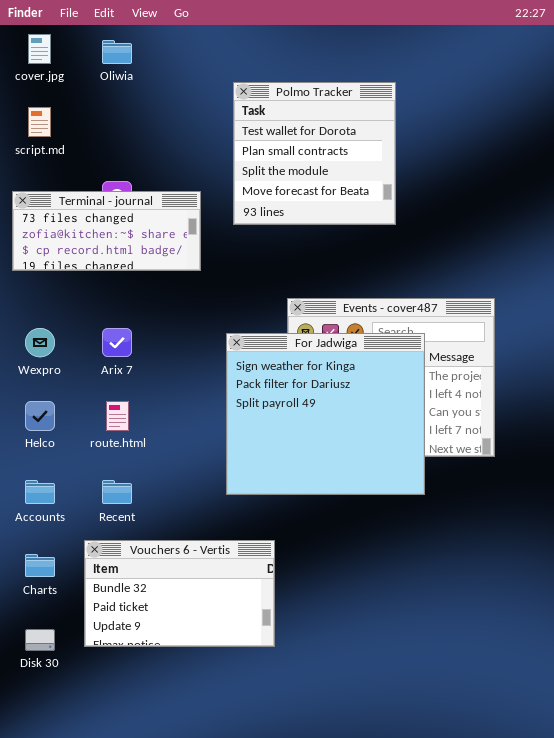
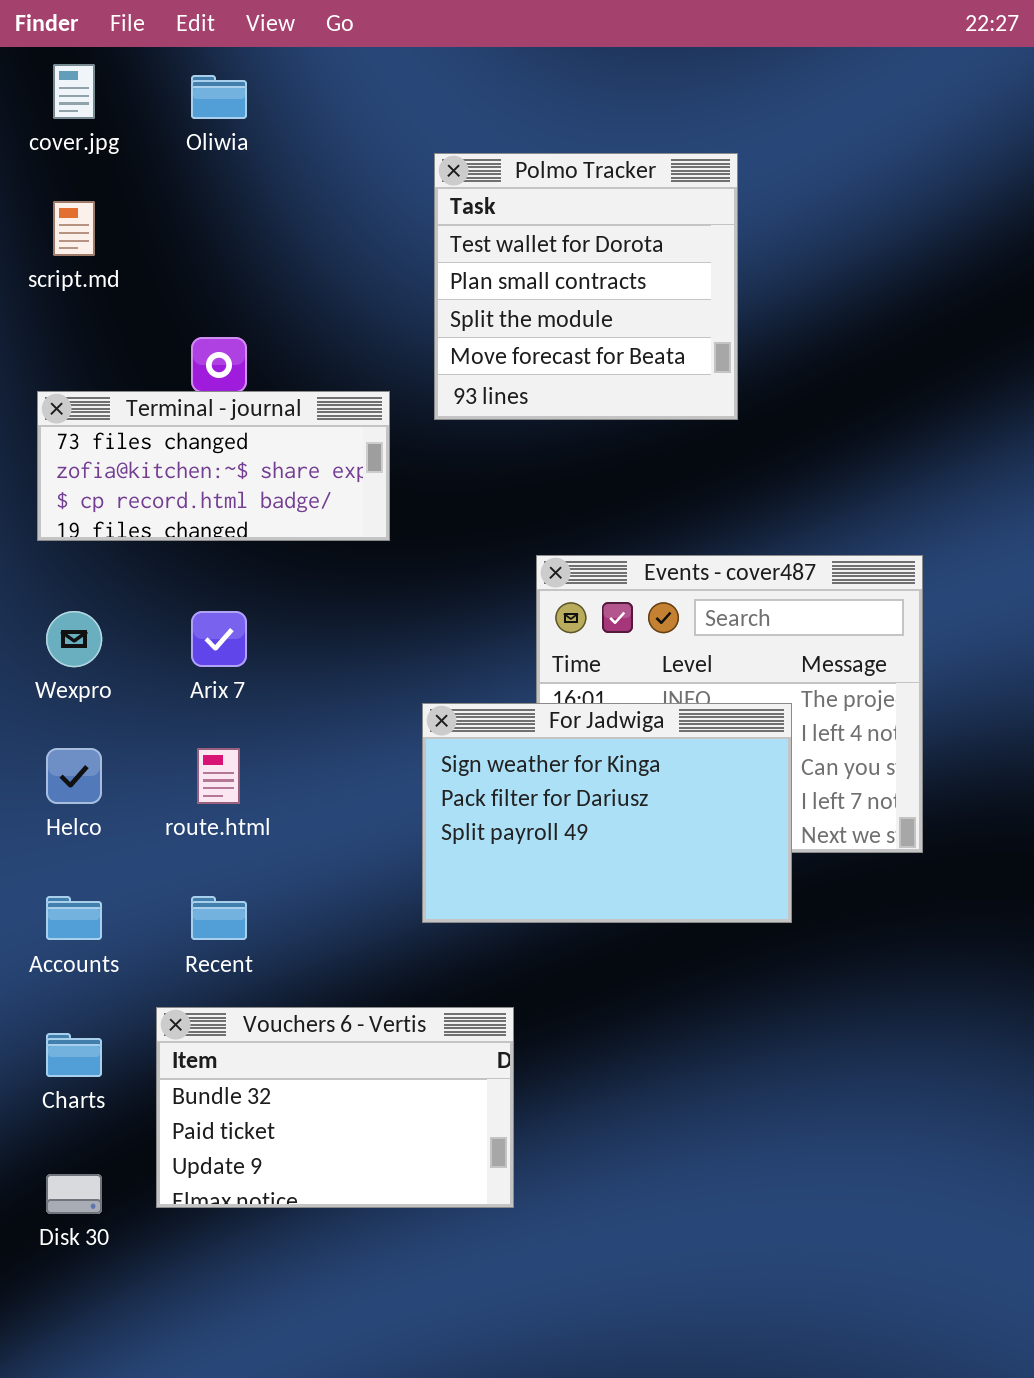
Terminal - journal: [12,191,201,271] -> [37,391,390,541], moved
For Jadwiga: [226,333,425,495] -> [422,703,792,923], resized

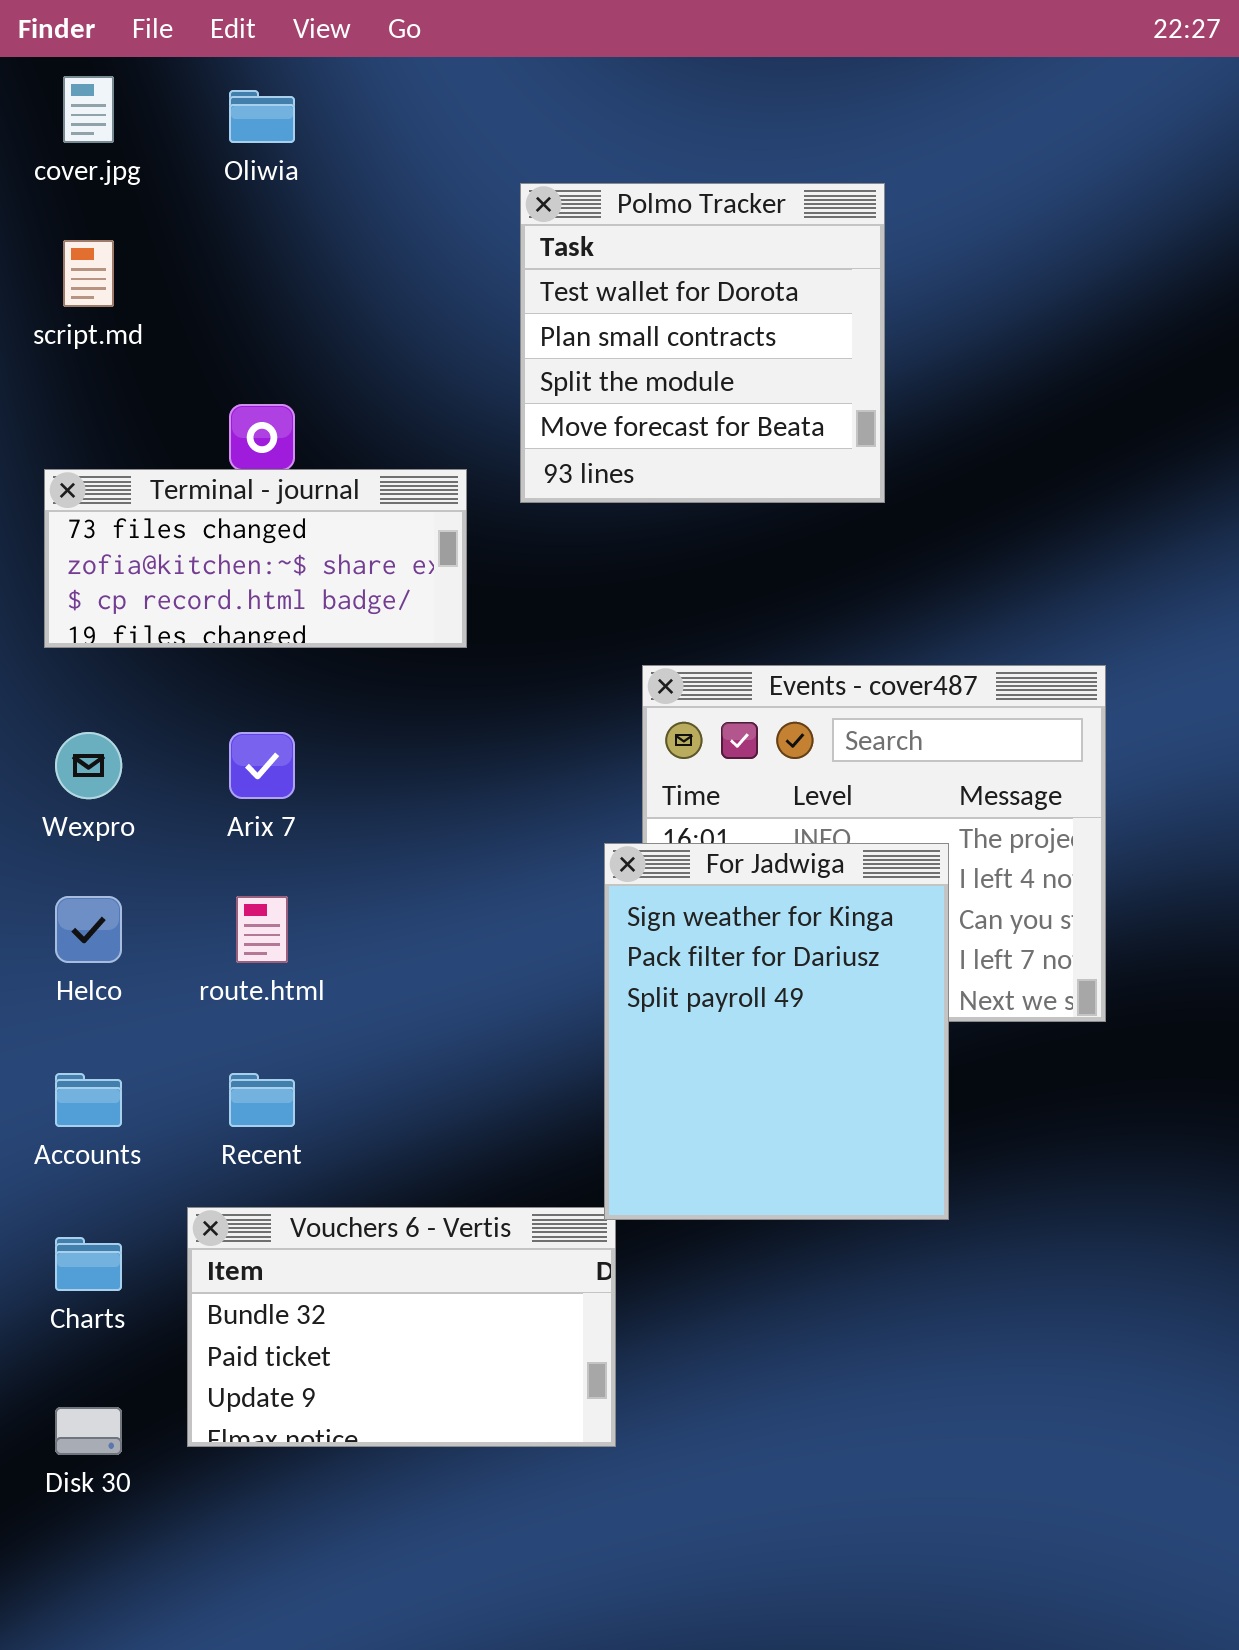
For Jadwiga: [422,703,792,923] -> [604,843,949,1220], resized

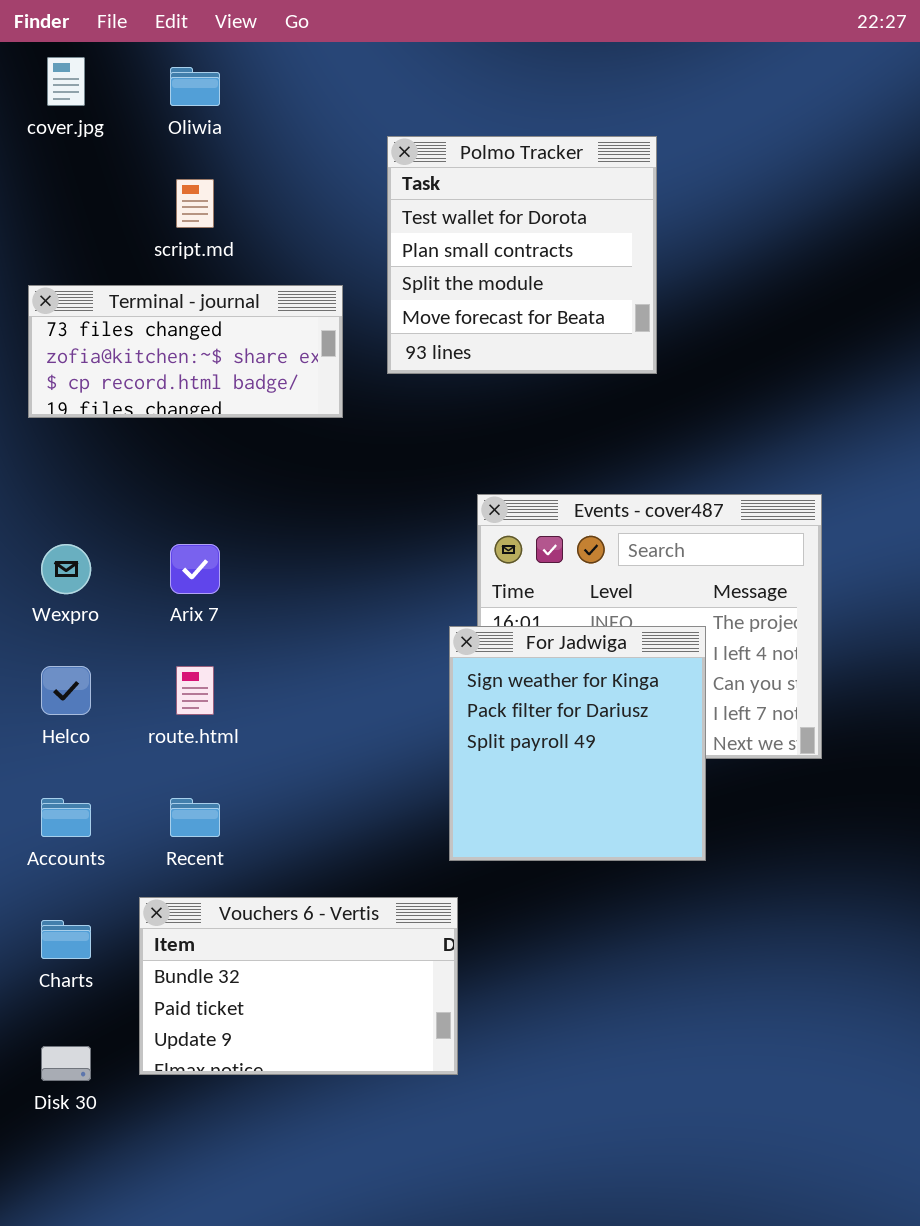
script.md: [63,240,114,307] -> [176,179,214,228], moved
Terminal - journal: [44,469,467,648] -> [28,285,343,418], moved
For Jadwiga: [604,843,949,1220] -> [449,626,706,861], resized

